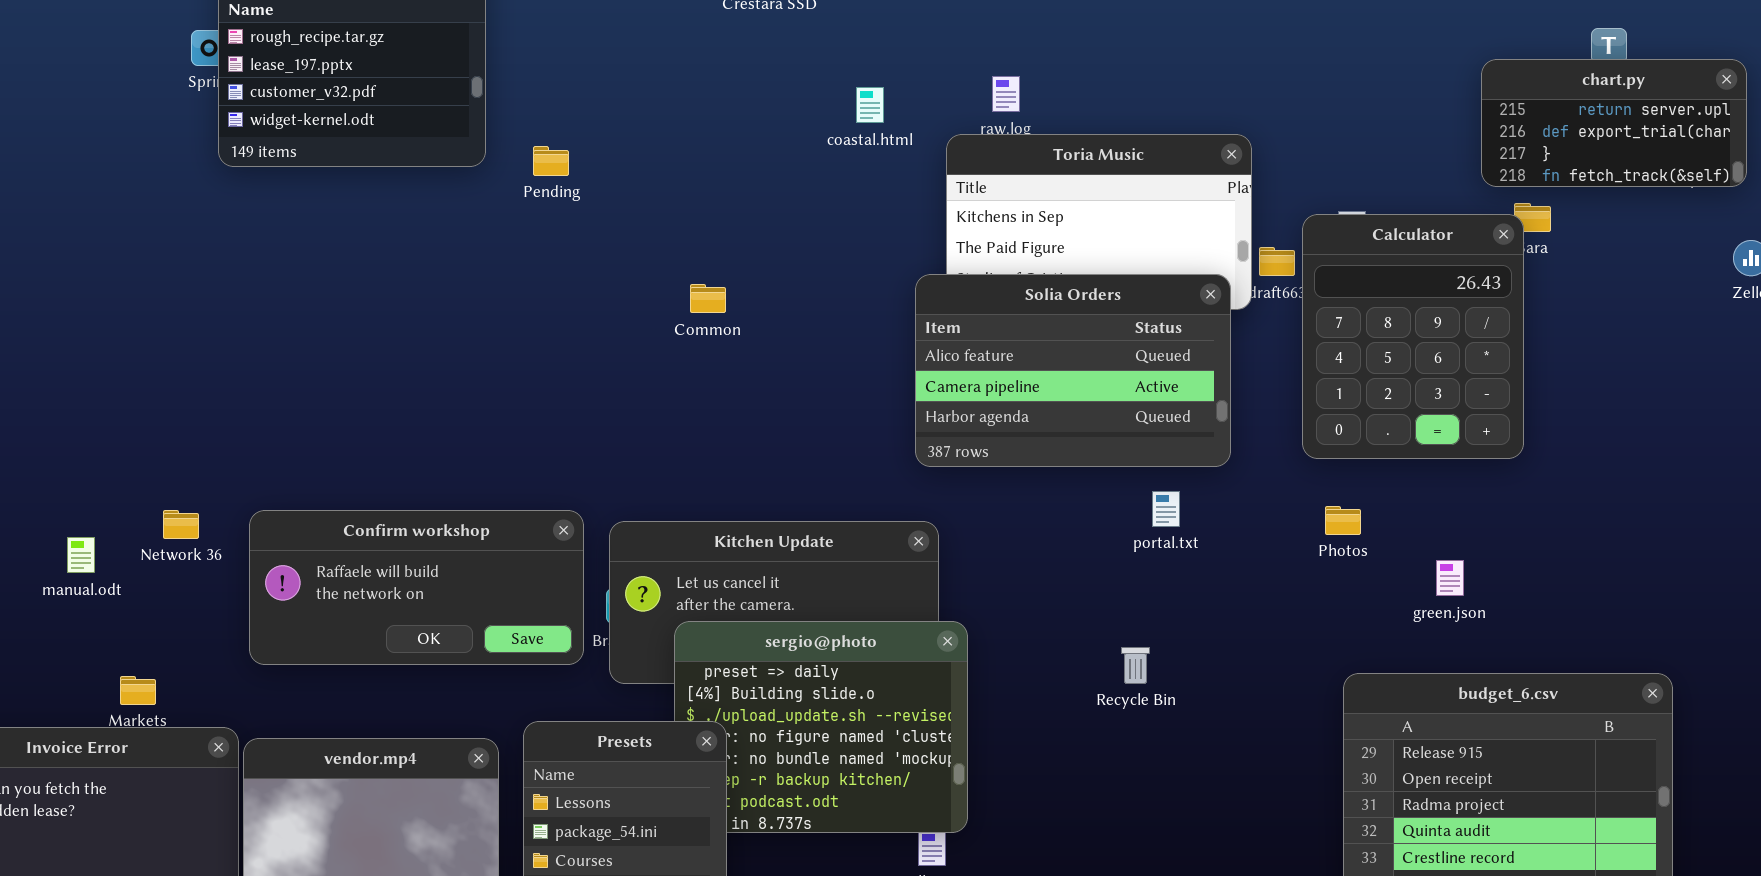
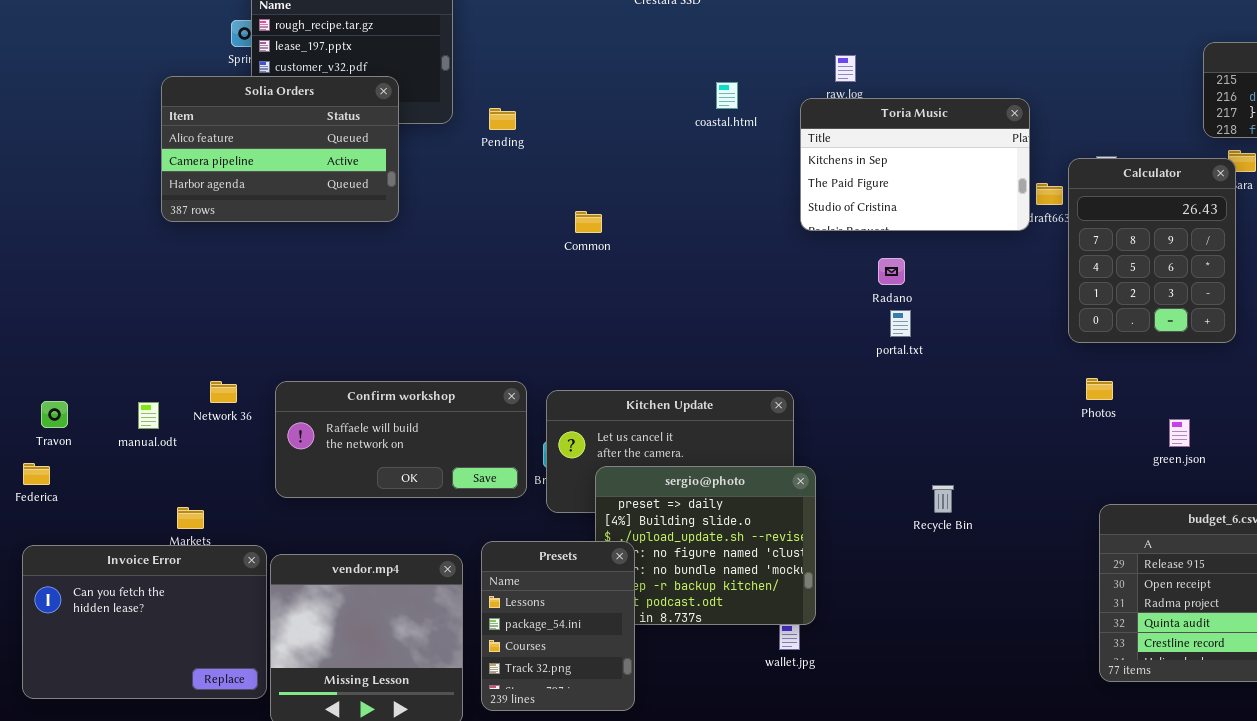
coastal.html: [856,87,884,123] -> [716,82,738,109], moved
Solia Orders: [915,274,1231,467] -> [161,76,399,222], moved
Common: [690,284,726,313] -> [575,211,602,233], moved
portal.txt: [1152,491,1180,527] -> [890,310,911,337], moved

